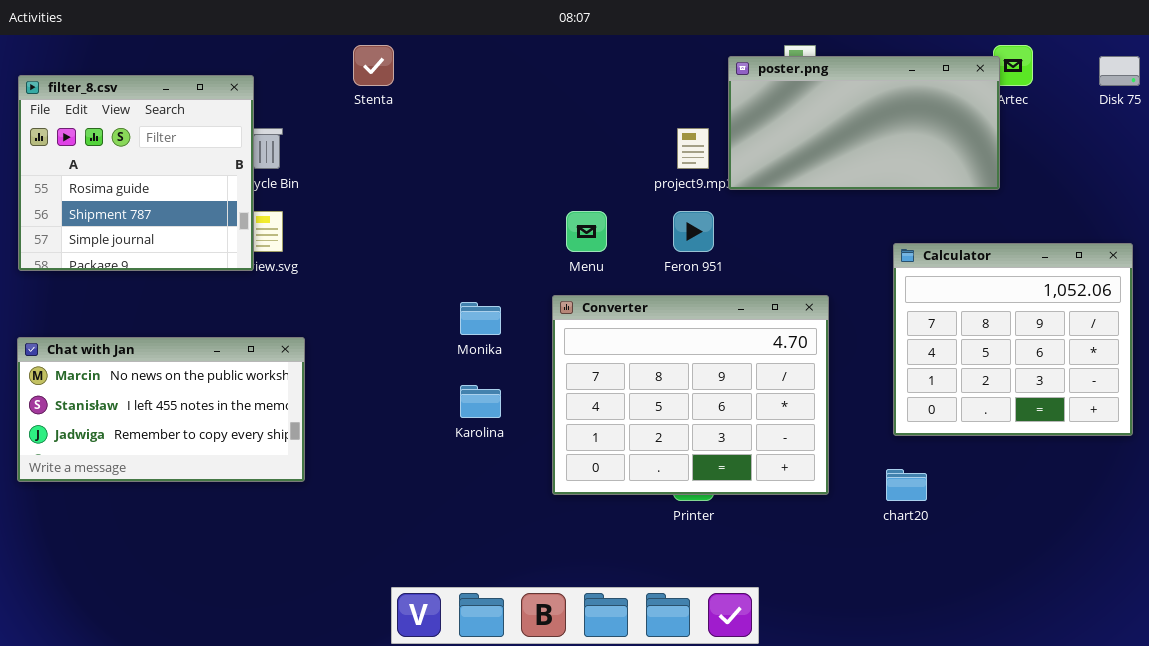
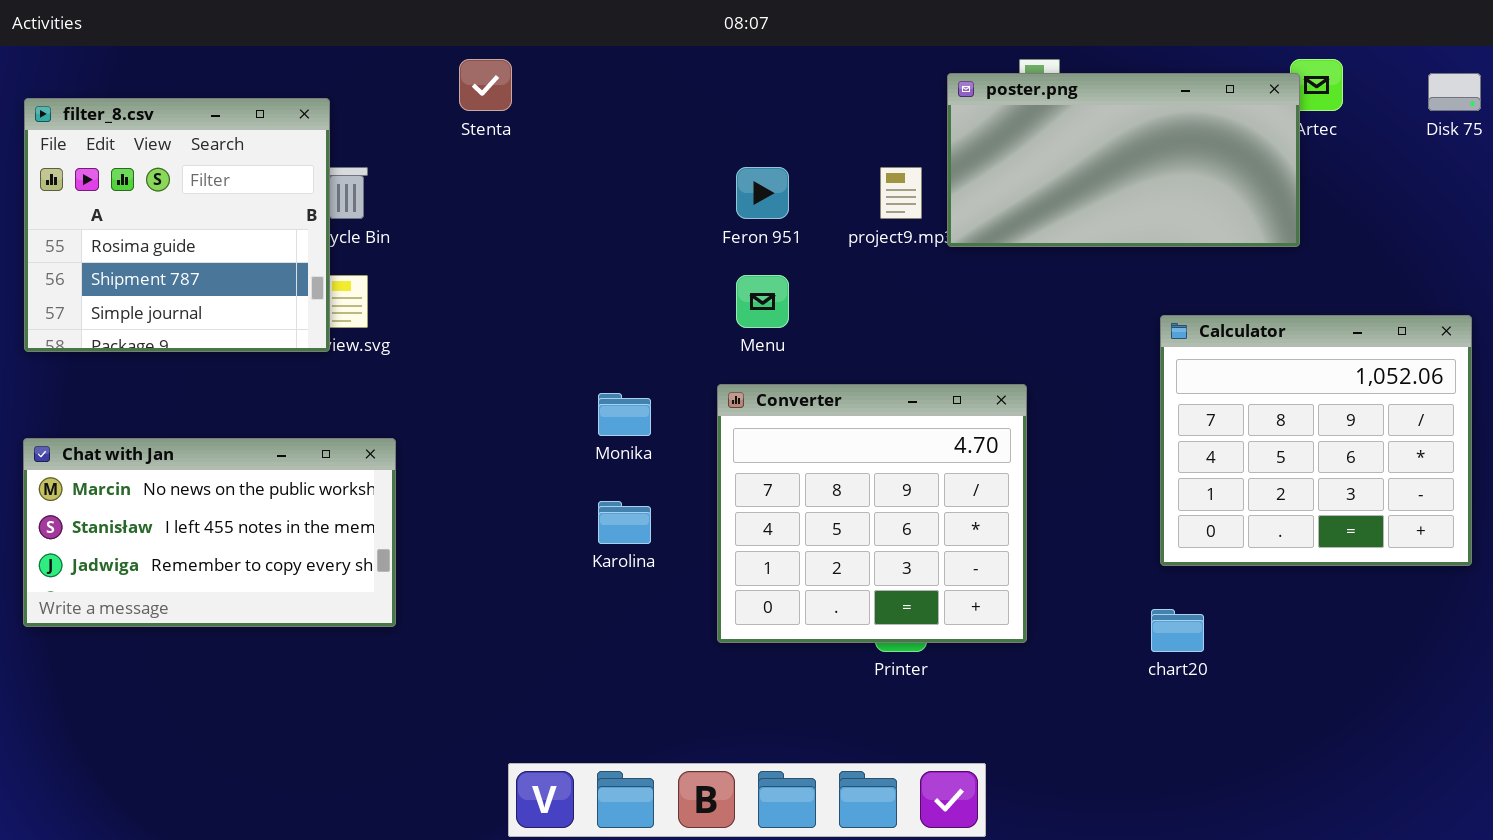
Feron 951: [673,211,714,252] -> [736,167,789,219], moved
Converter: [552,295,829,495] -> [717,384,1027,643], resized

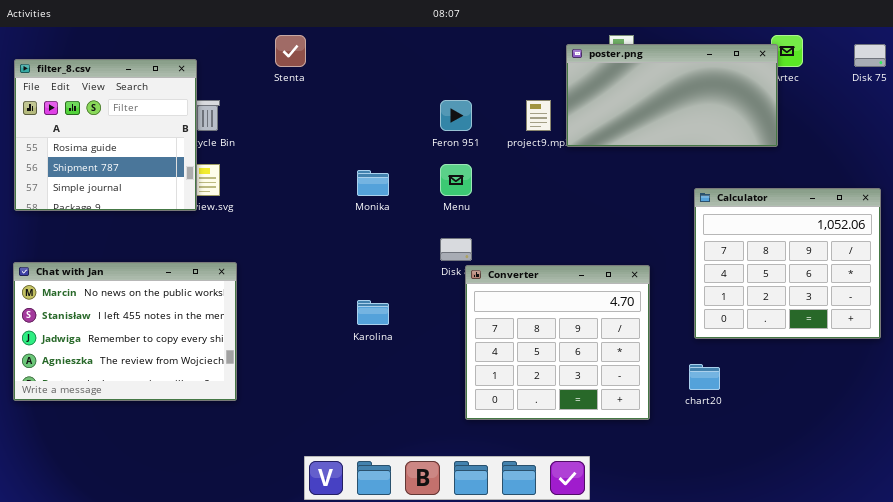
Converter: [717,384,1027,643] -> [465,265,650,420], moved
Monika: [598,393,651,436] -> [357,170,389,196], moved
Chat with Jan: [23,438,396,627] -> [13,262,237,401], resized

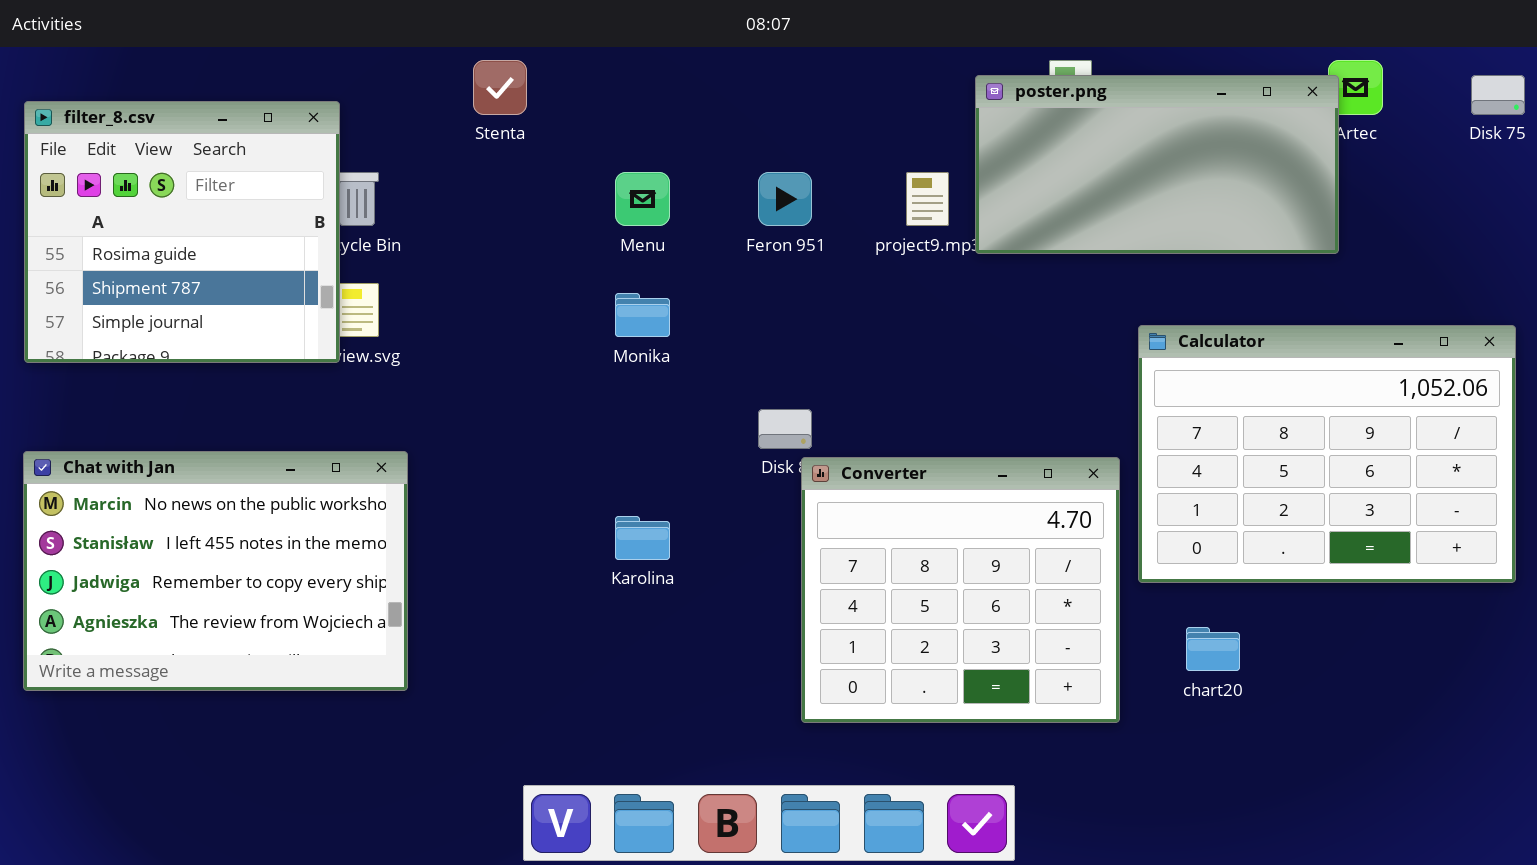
Menu: [440,164,472,196] -> [615,172,670,226], moved
Calculator: [694,188,881,339] -> [1138,325,1516,583], resized

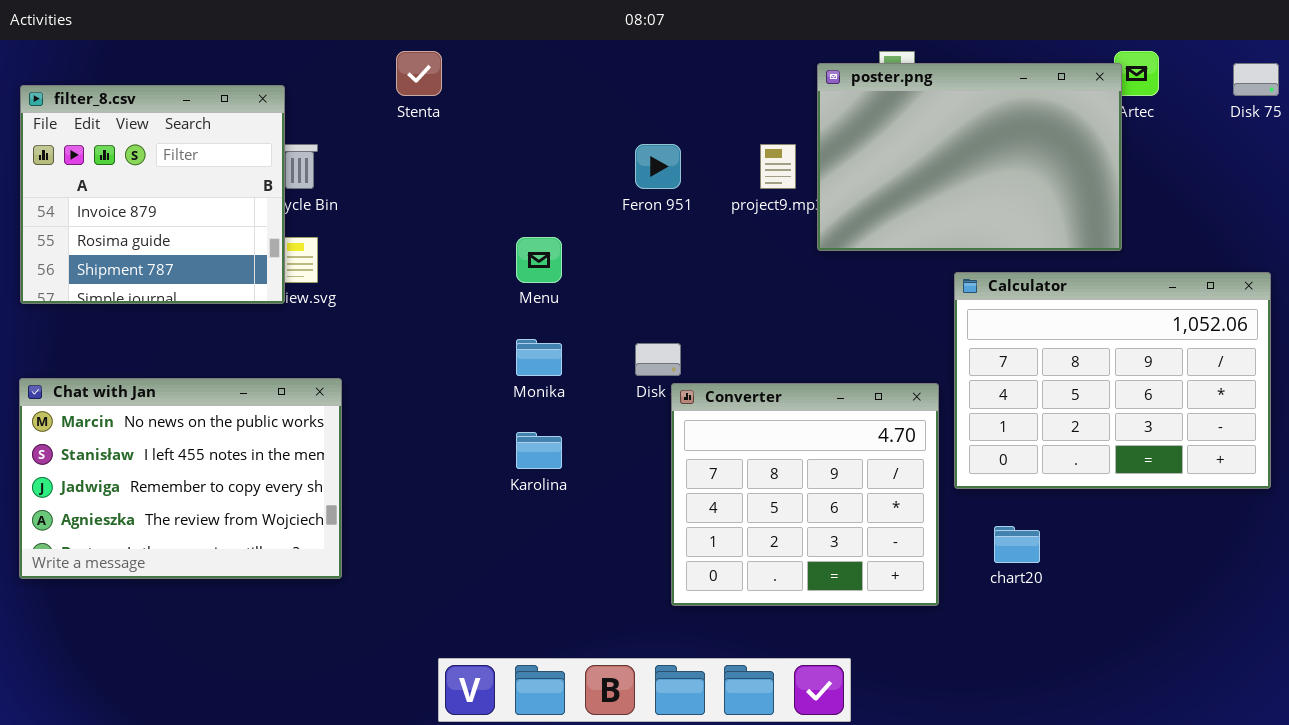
poster.png: [975,75,1339,254] -> [817,63,1122,251], resized
filter_8.csv: [24,101,340,363] -> [20,85,285,304], scrolled up 1 row
Menu: [615,172,670,226] -> [516,237,562,283], moved
Monika: [615,293,670,337] -> [516,339,562,376], moved

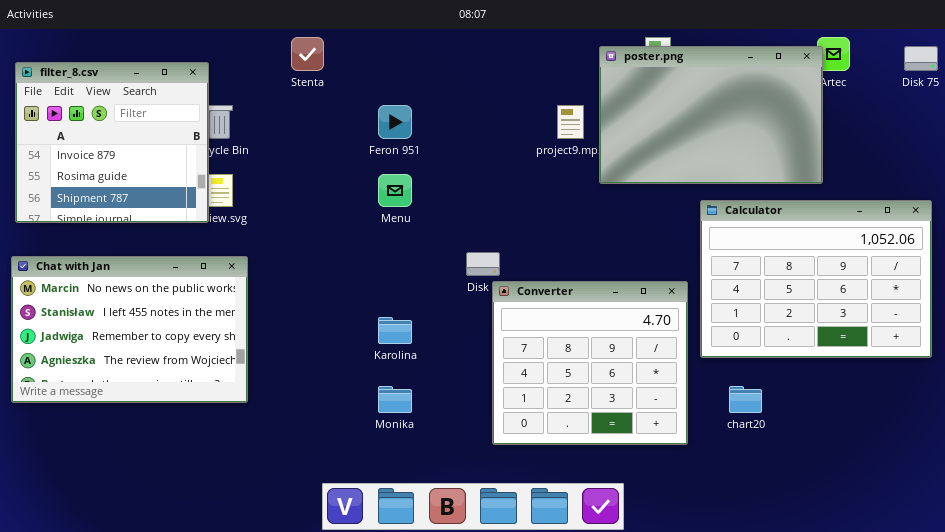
Feron 951: [635,144,681,189] -> [378,105,412,139], moved
Monika: [516,339,562,376] -> [378,386,412,413], moved
Chat with Jan: [19,378,342,579] -> [11,256,248,403], moved

